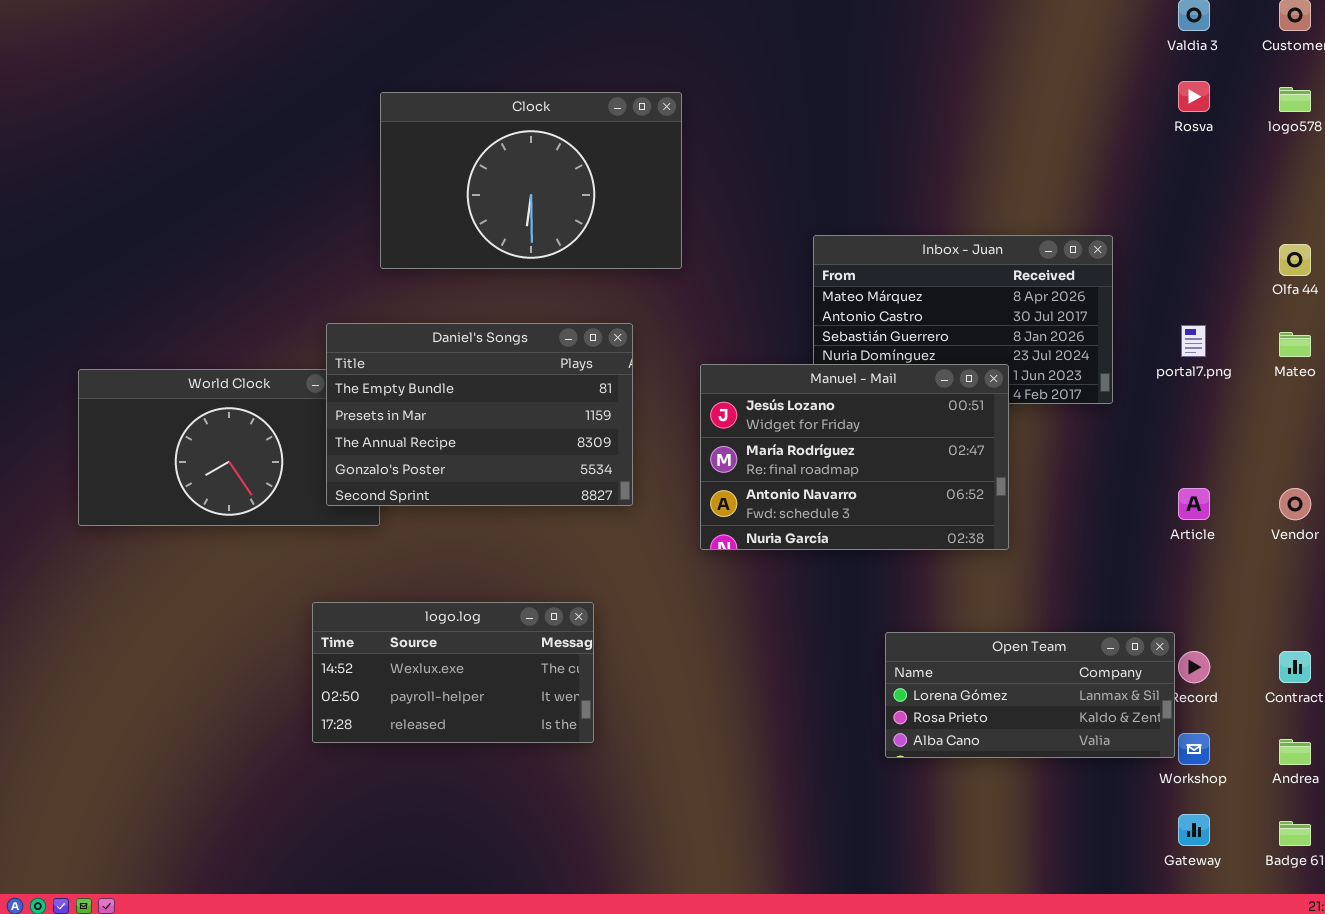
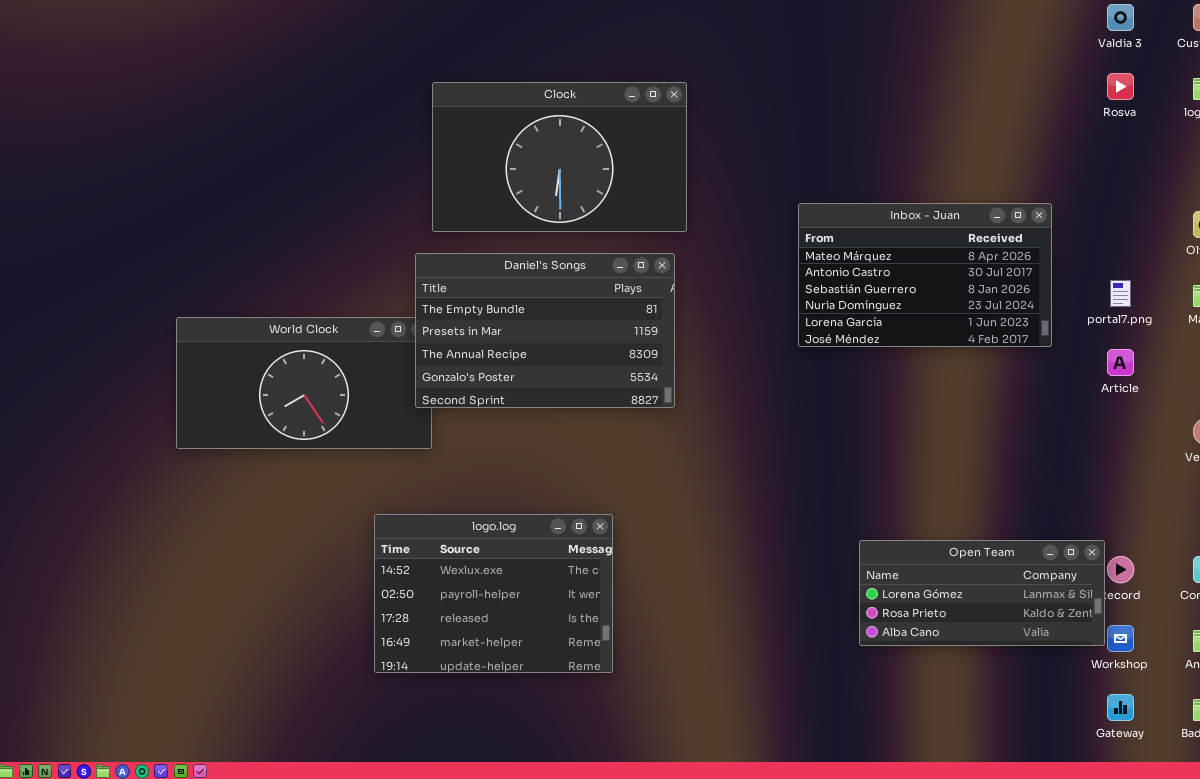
Daniel's Songs: [326,323,633,506] -> [415,253,675,408], moved
Manuel - Mail: [700,364,1009,550] -> none, closed
Article: [1178,488,1210,520] -> [1107,349,1134,376], moved
logo.log: [312,602,594,743] -> [374,514,613,673], resized

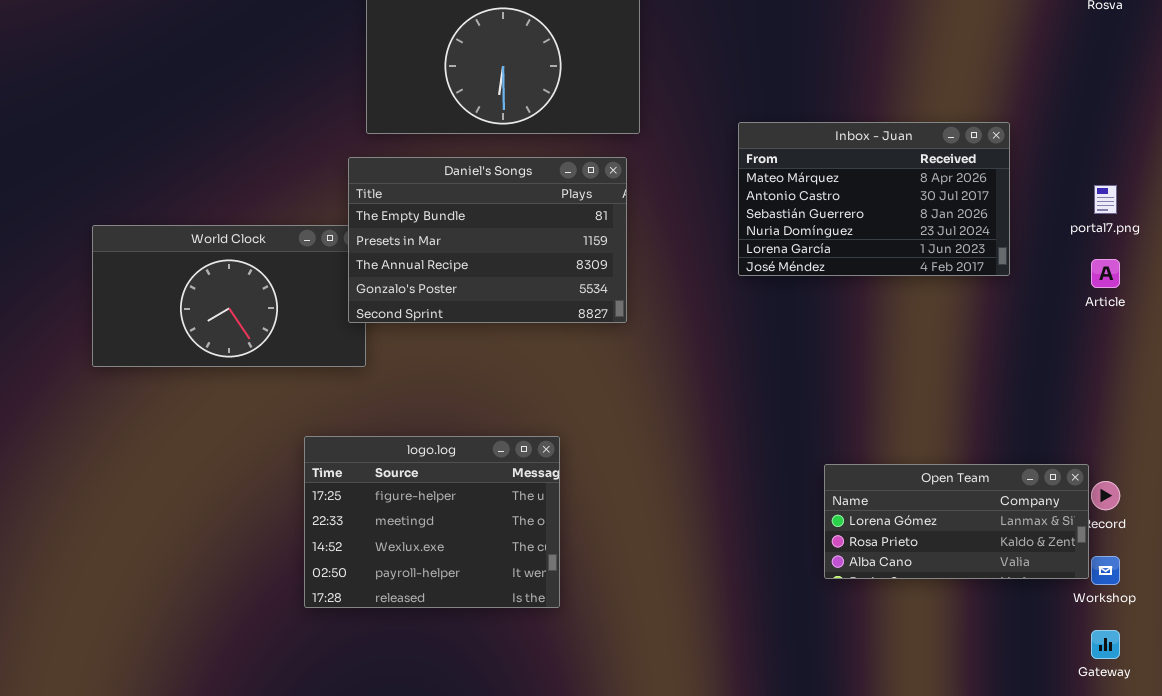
Inbox - Juan: [798,203,1052,347] -> [738,122,1010,276], moved
logo.log: [374,514,613,673] -> [304,436,560,608], scrolled up 2 rows

